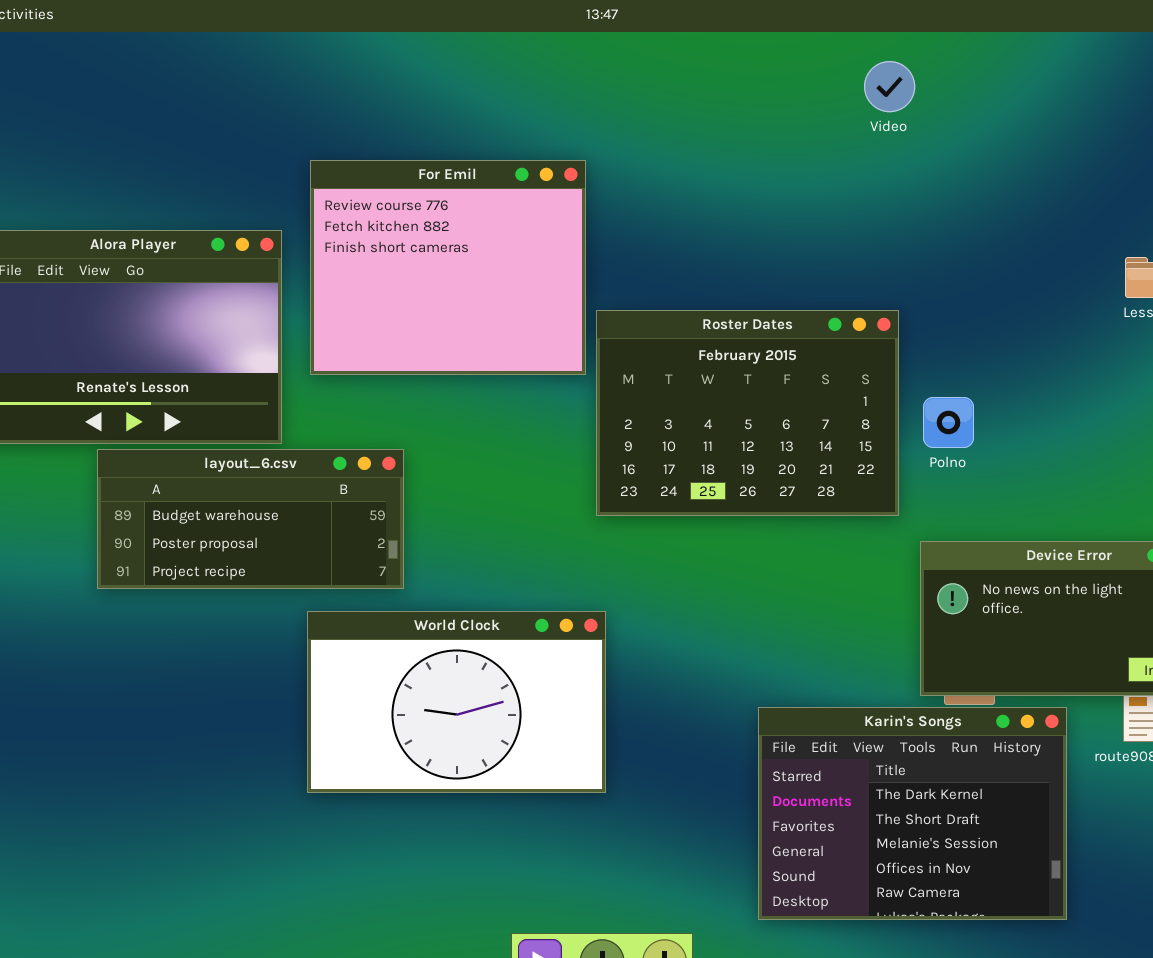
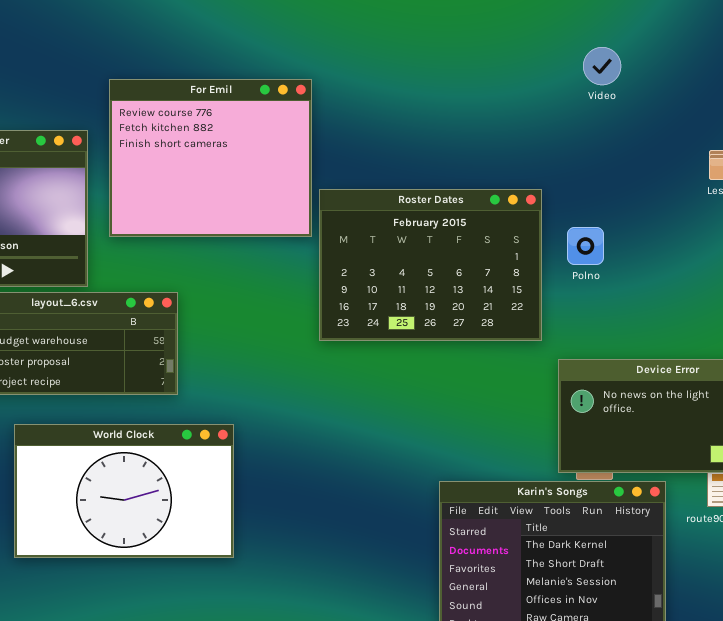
Video: [864,61,915,112] -> [583,47,621,85], moved
Polno: [923,397,974,448] -> [567,227,604,265], moved
World Clock: [307,611,606,793] -> [14,424,234,558], moved

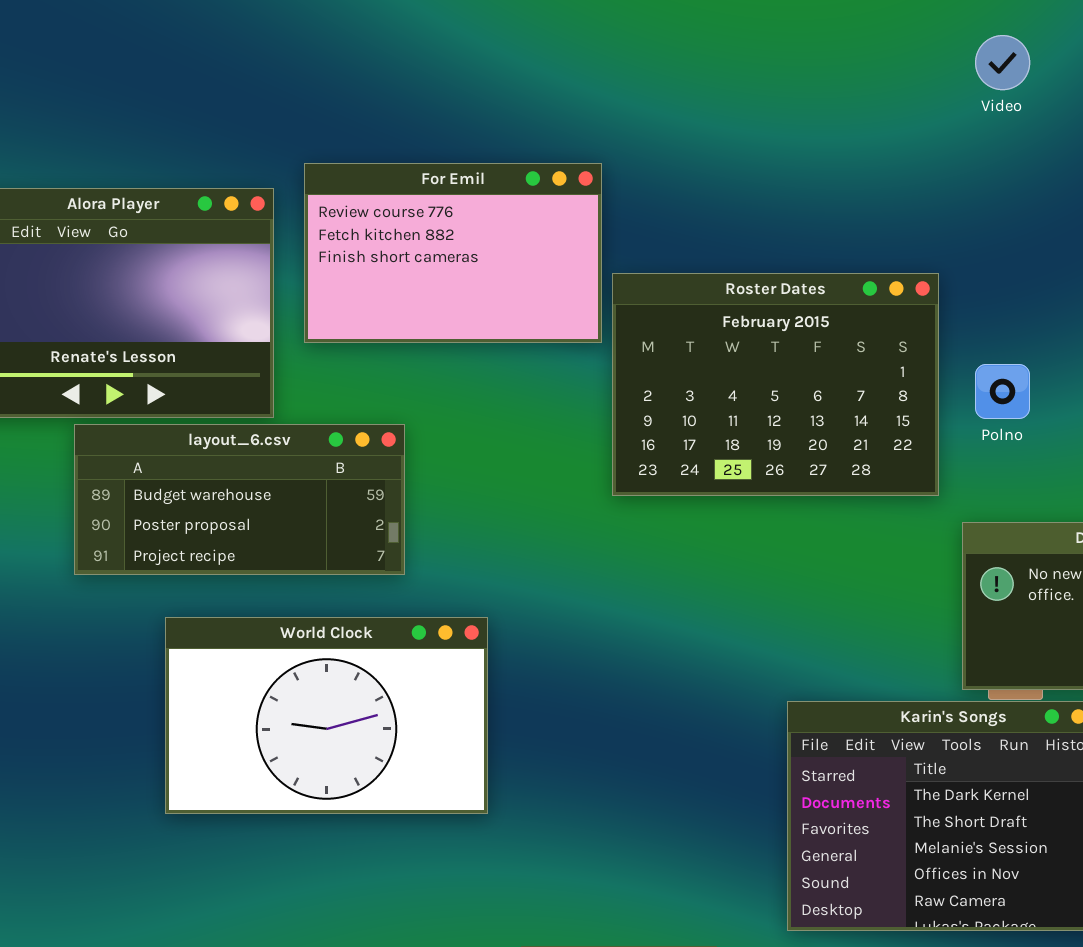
Video: [583,47,621,85] -> [975,35,1030,90], moved
For Emil: [109,79,312,237] -> [304,163,602,343], resized
Polno: [567,227,604,265] -> [975,364,1030,419], moved

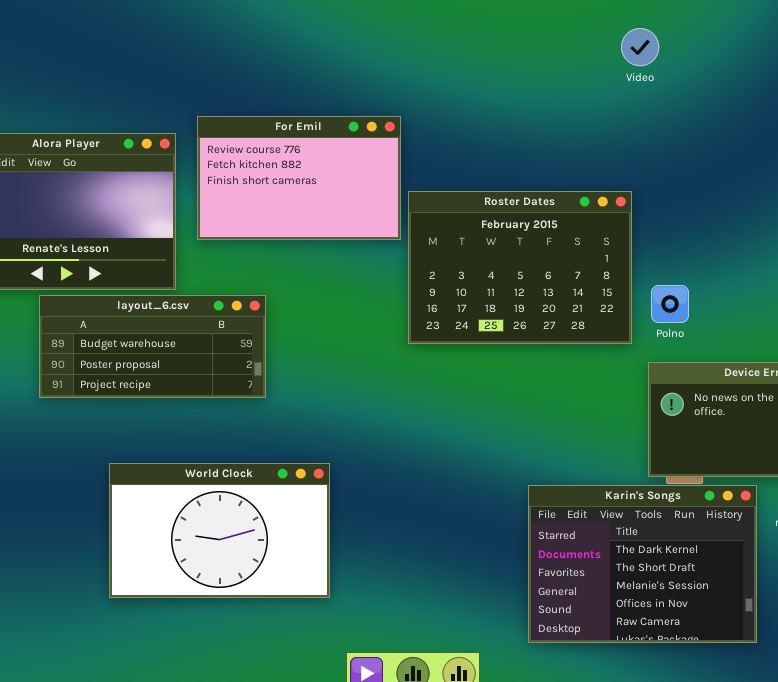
Video: [975,35,1030,90] -> [621,28,659,66], moved
Polno: [975,364,1030,419] -> [651,285,689,323], moved
World Clock: [165,617,488,814] -> [109,463,330,598], moved

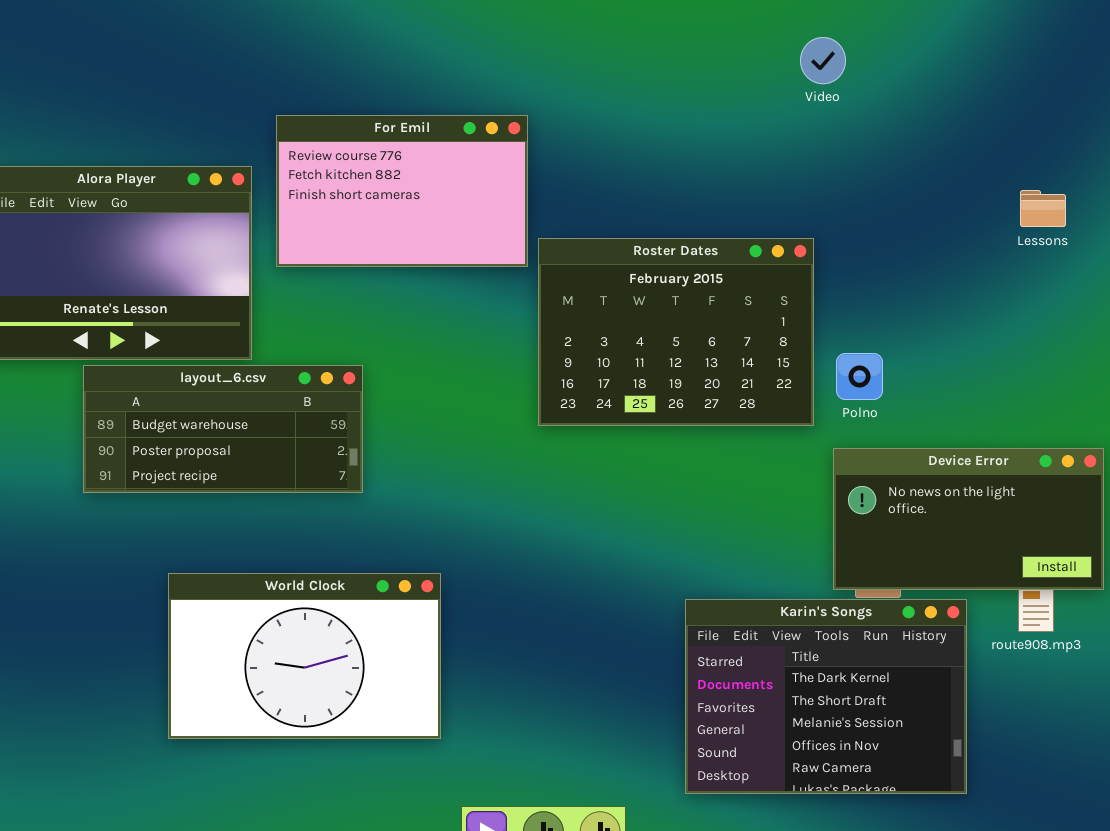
For Emil: [197,116,401,240] -> [276,115,528,267], moved

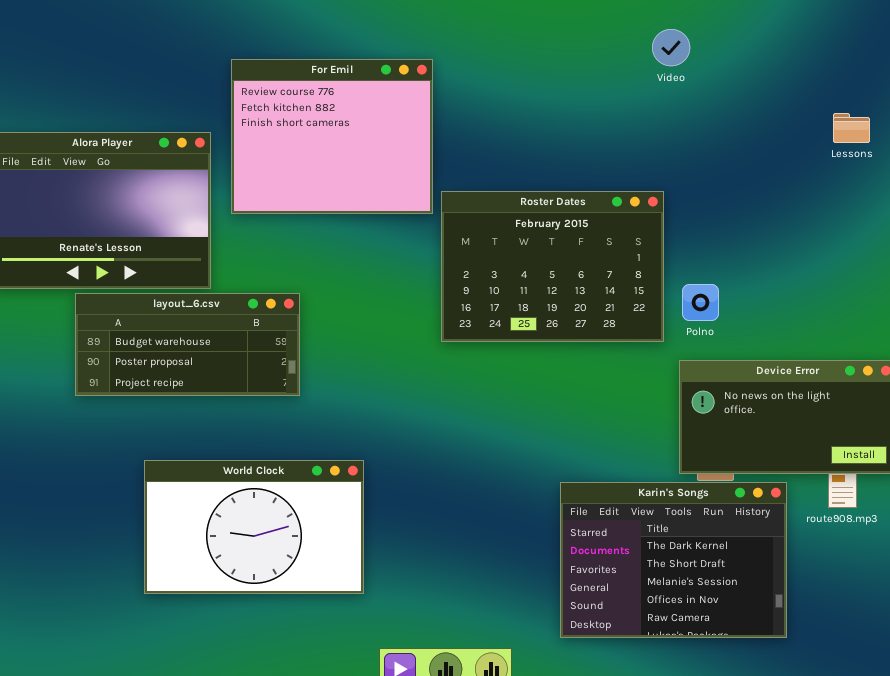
For Emil: [276,115,528,267] -> [231,59,433,214], resized
Lessons: [1020,190,1066,227] -> [833,113,870,143], moved

